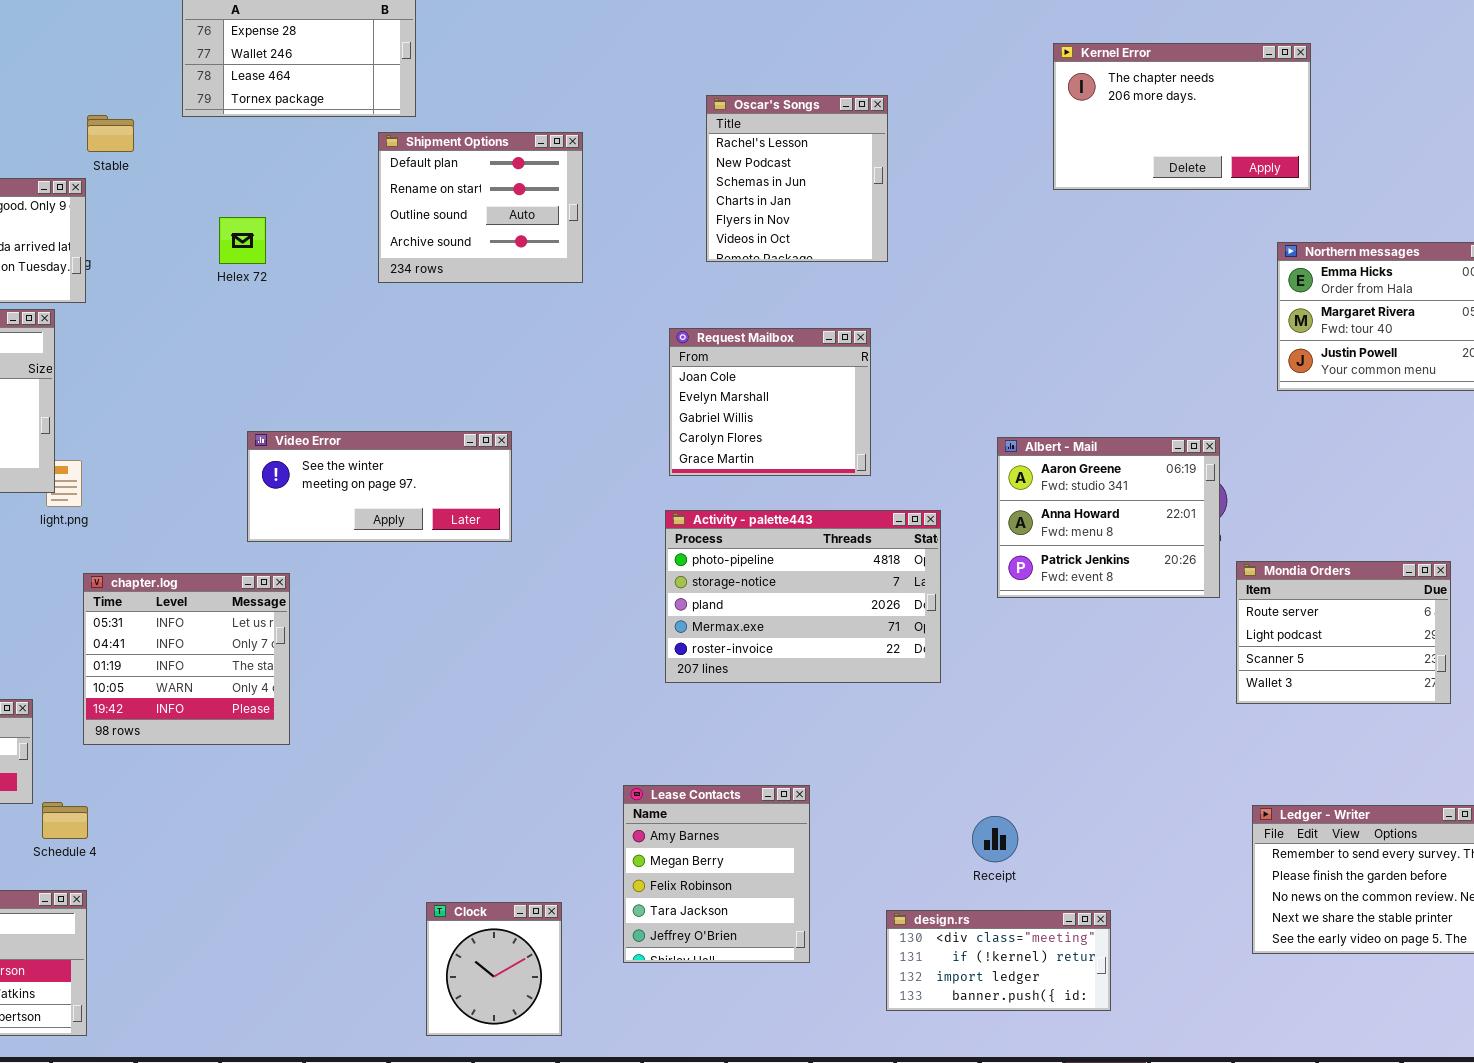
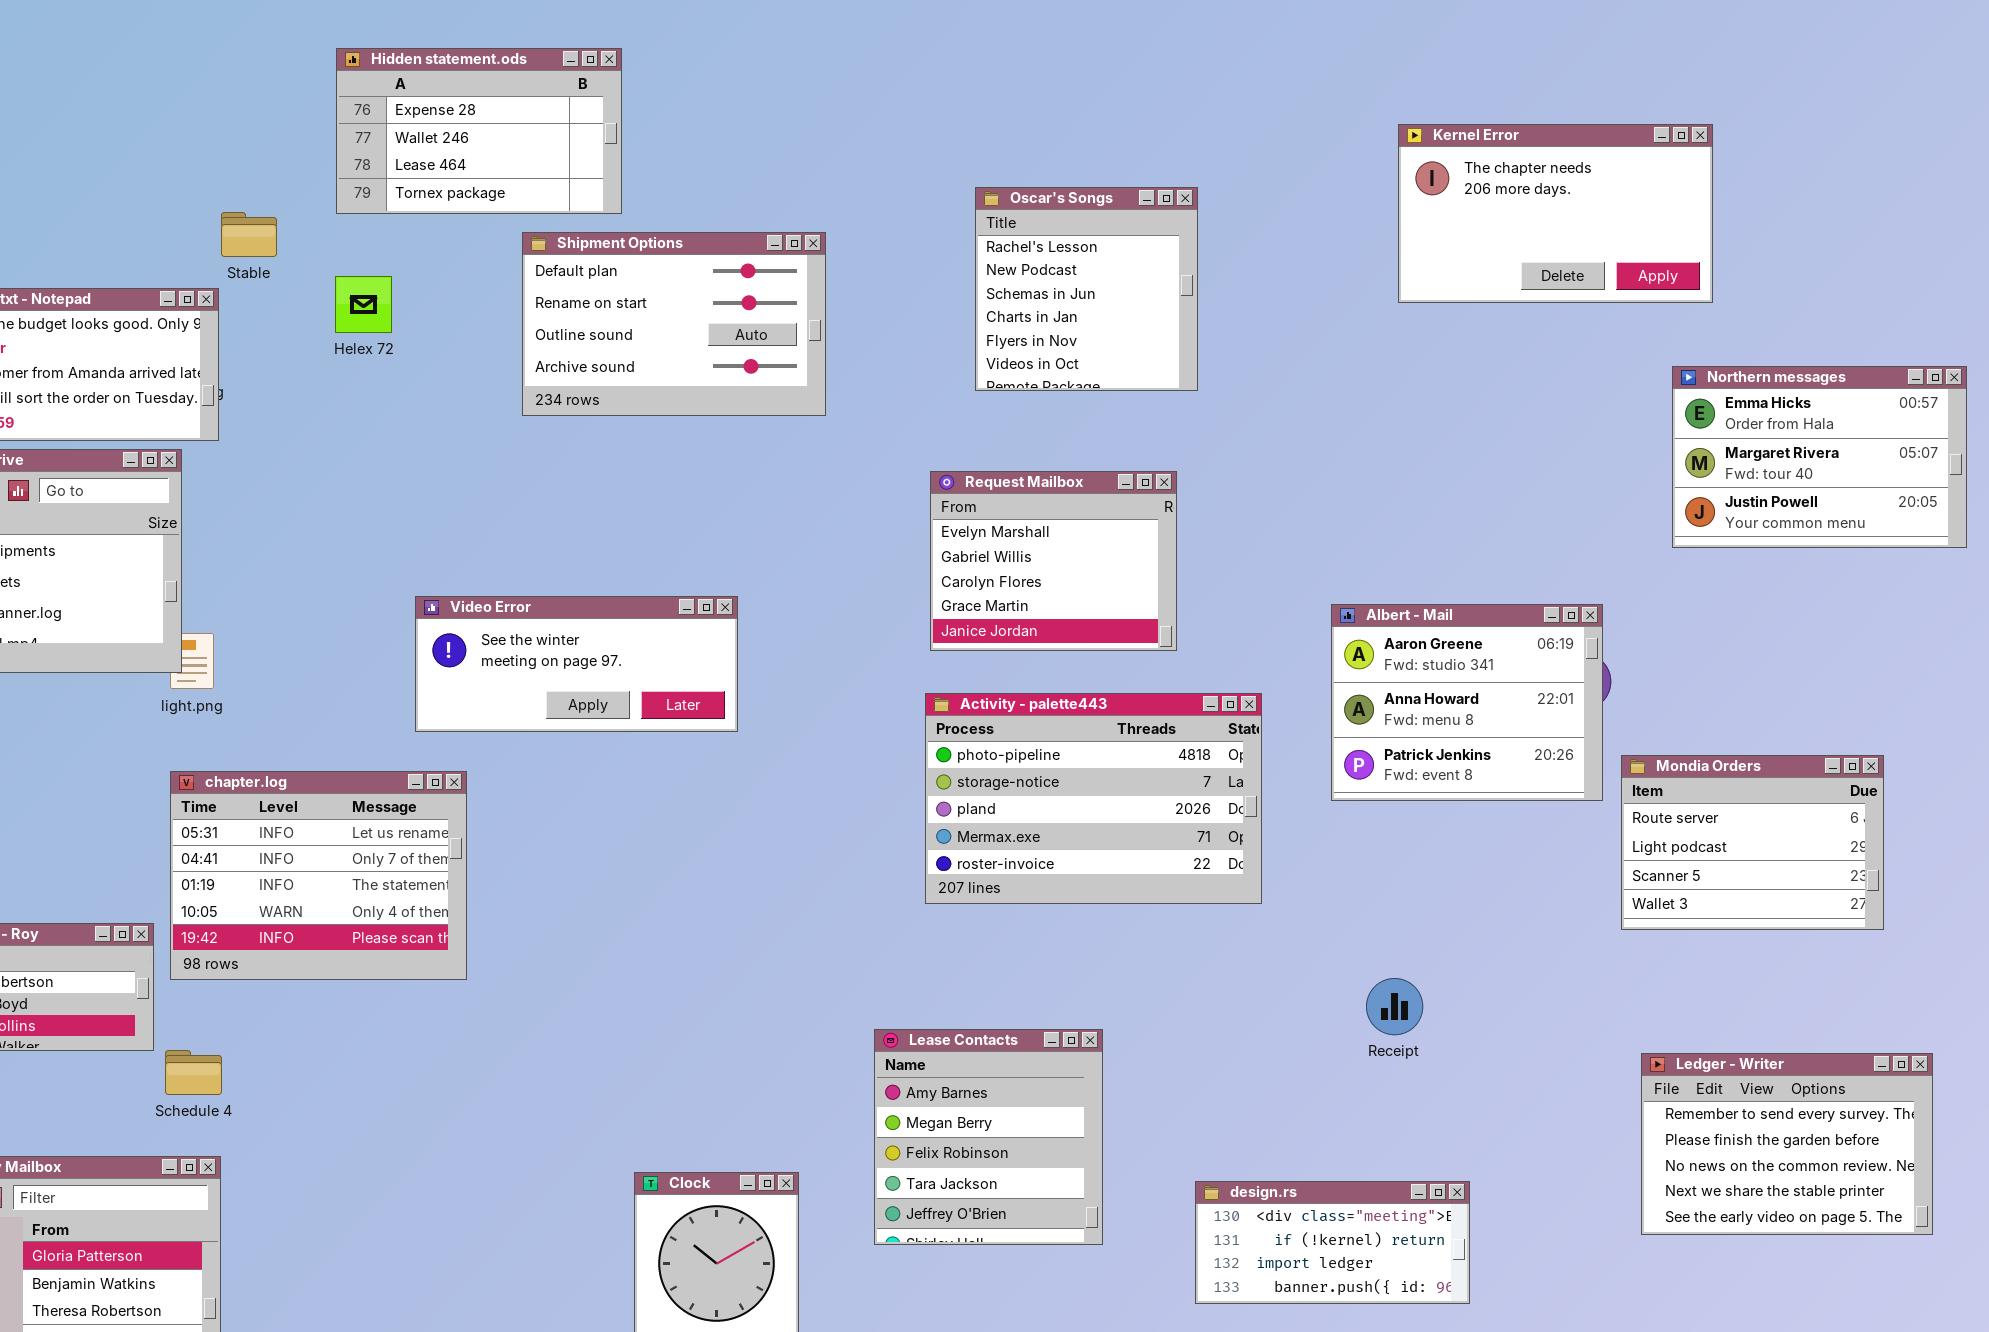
Shipment Options: [378,132,583,283] -> [522,232,826,416], resized
Helex 72: [219,217,266,264] -> [335,276,392,333], moved
Request Mailbox: [669,328,871,476] -> [930,471,1177,651], scrolled down 1 row
chapter.log: [83,573,290,745] -> [170,771,467,980], resized
Receipt: [972,816,1018,862] -> [1366,978,1423,1035], moved

